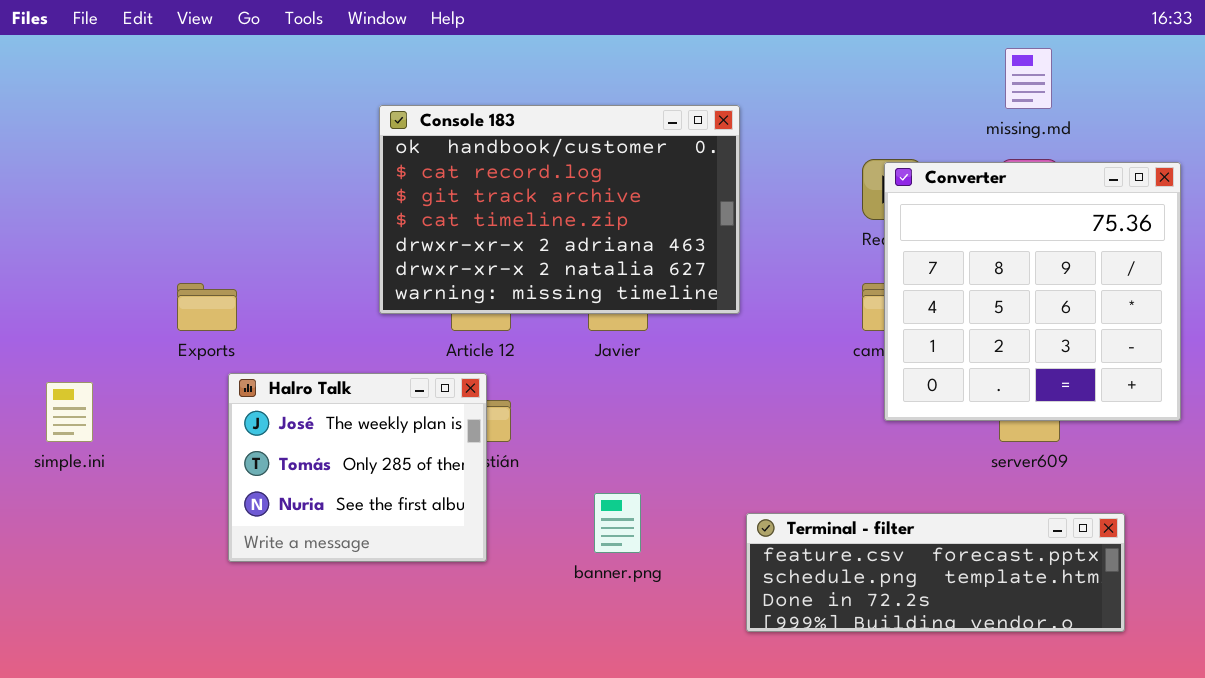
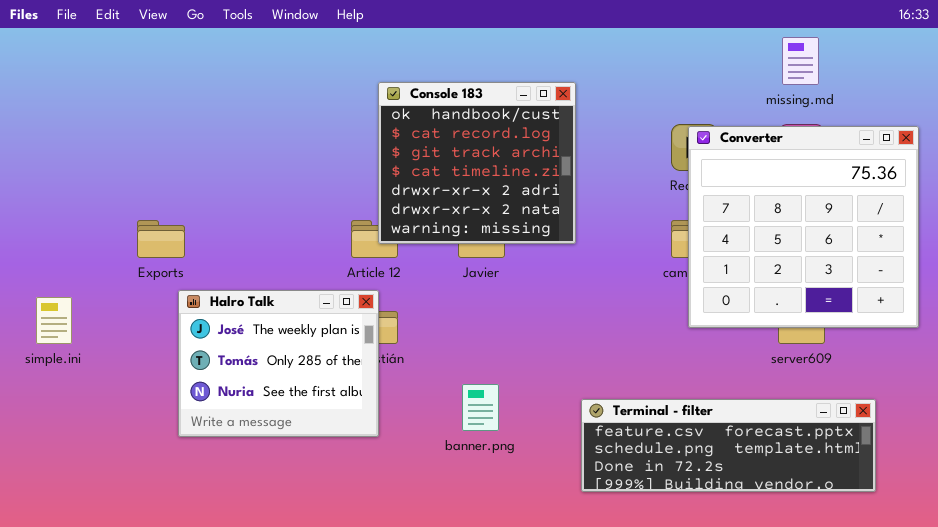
Console 183: [379,105,740,314] -> [378,82,576,244], resized

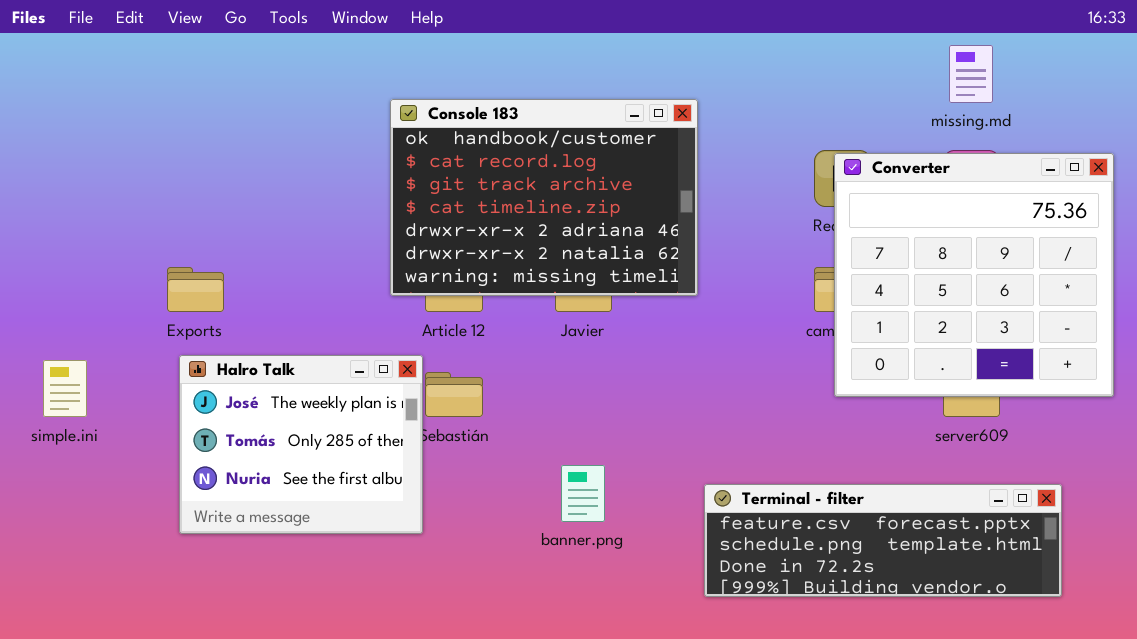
Console 183: [378,82,576,244] -> [390,99,698,296], resized
Halro Talk: [178,290,379,437] -> [179,355,423,534], moved

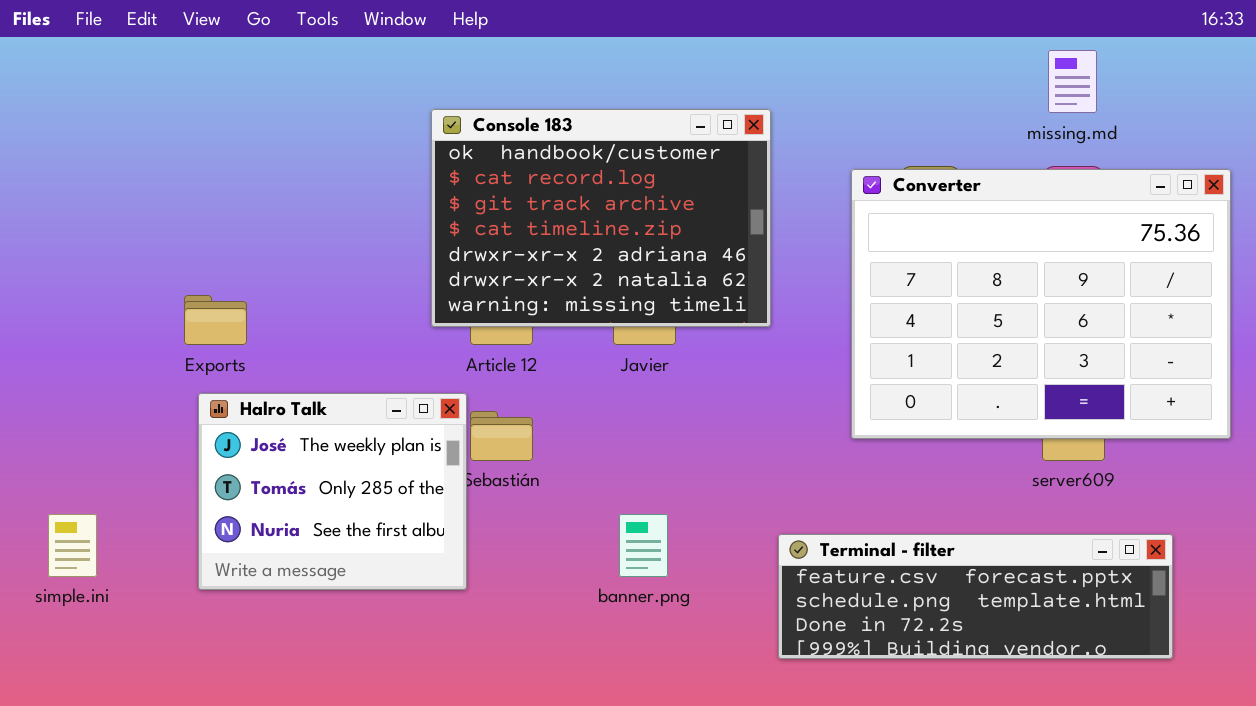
Converter: [834,153,1114,397] -> [851,169,1231,439], resized
simple.ini: [43,360,87,417] -> [48,514,97,577], moved

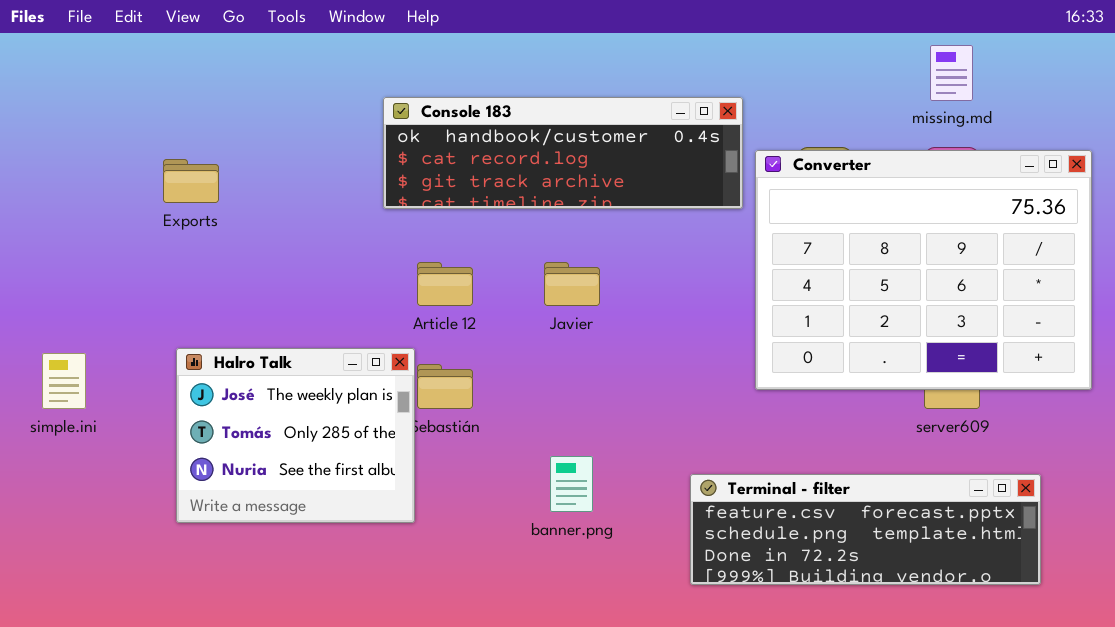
Console 183: [431,109,771,327] -> [383,97,743,209], resized
Exports: [184,295,247,345] -> [163,159,219,203], moved
simple.ini: [48,514,97,577] -> [42,353,86,409], moved

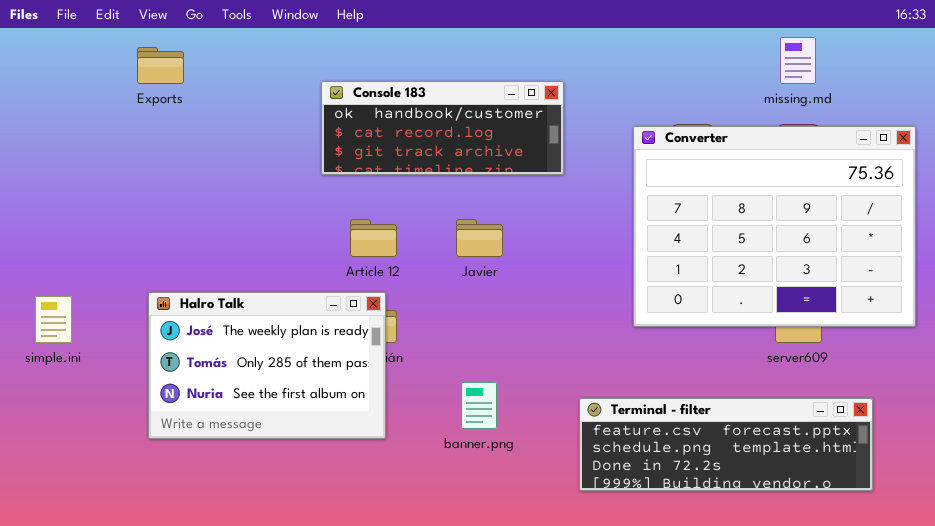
Console 183: [383,97,743,209] -> [321,81,564,175], resized
Exports: [163,159,219,203] -> [137,47,184,84], moved
Halro Talk: [176,348,415,523] -> [148,292,386,439], resized

